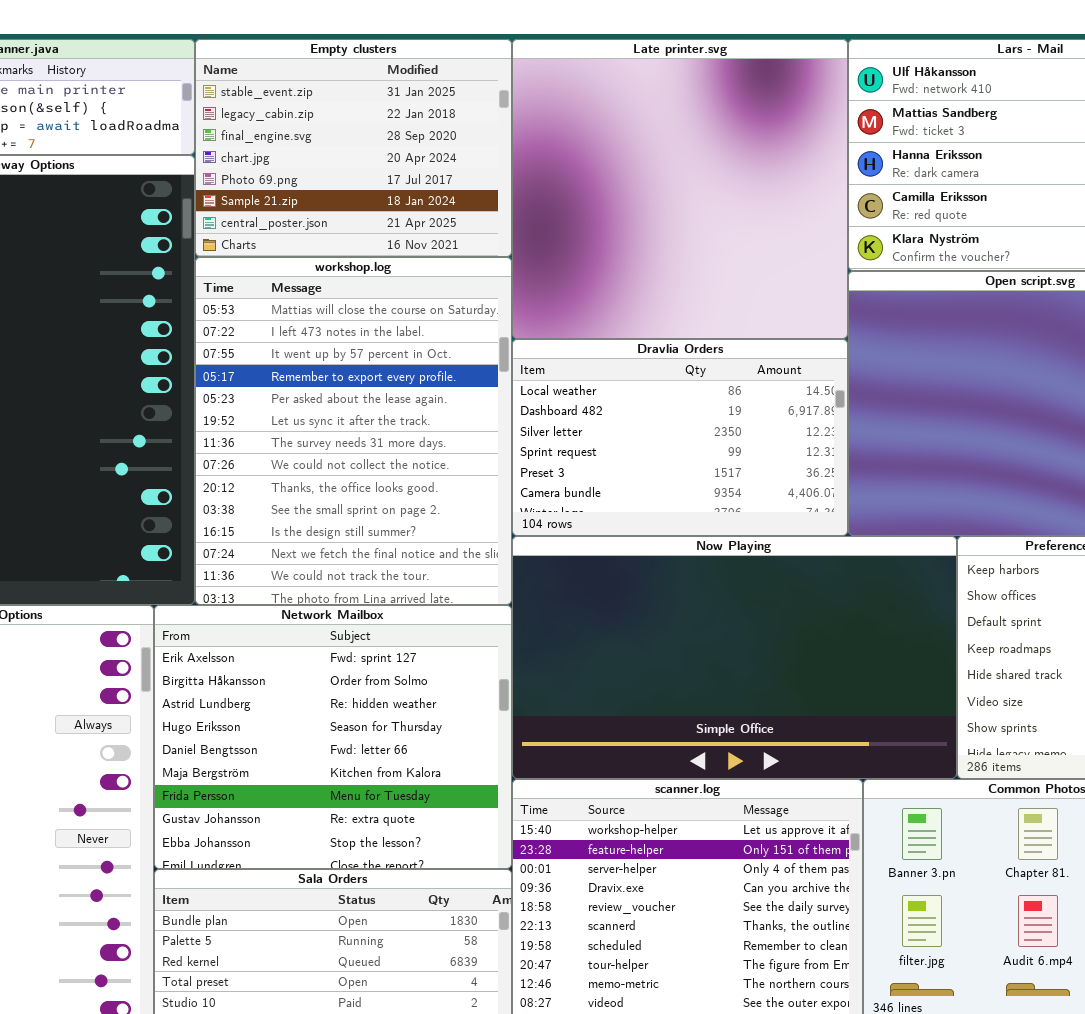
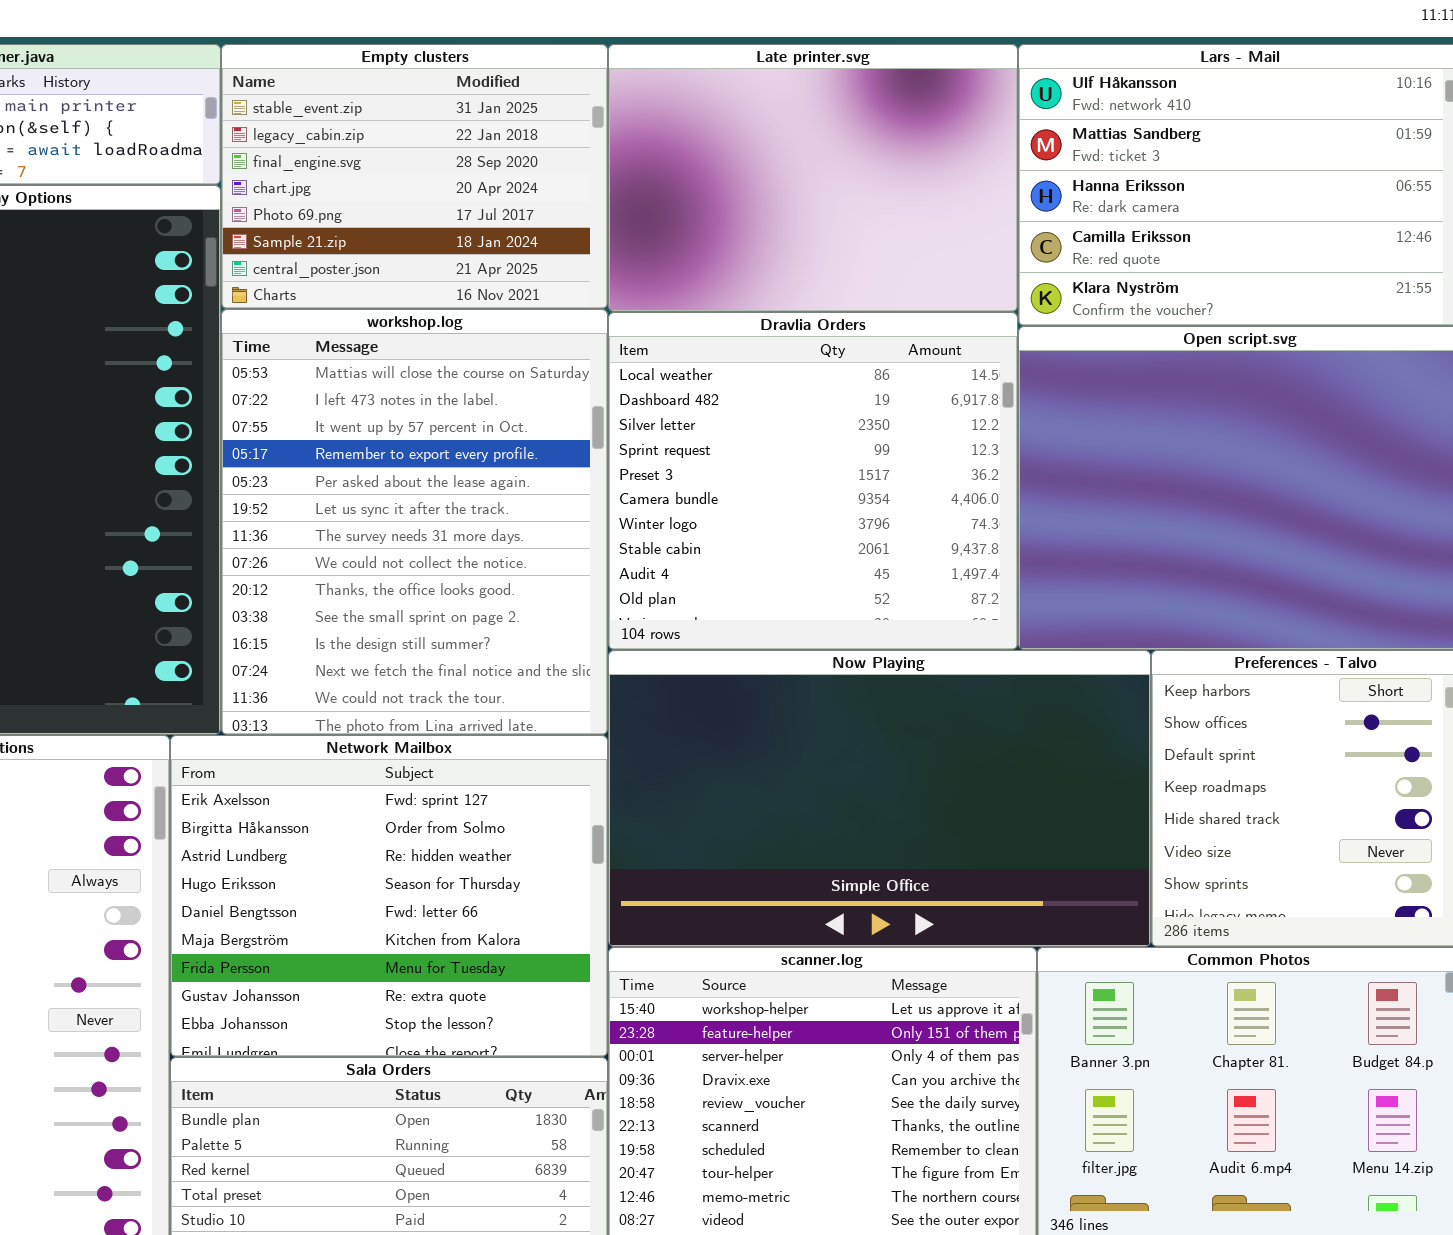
Late printer.svg: [512,39,848,339] -> [608,44,1018,312], resized
Dravlia Orders: [512,339,848,536] -> [608,312,1018,650], resized

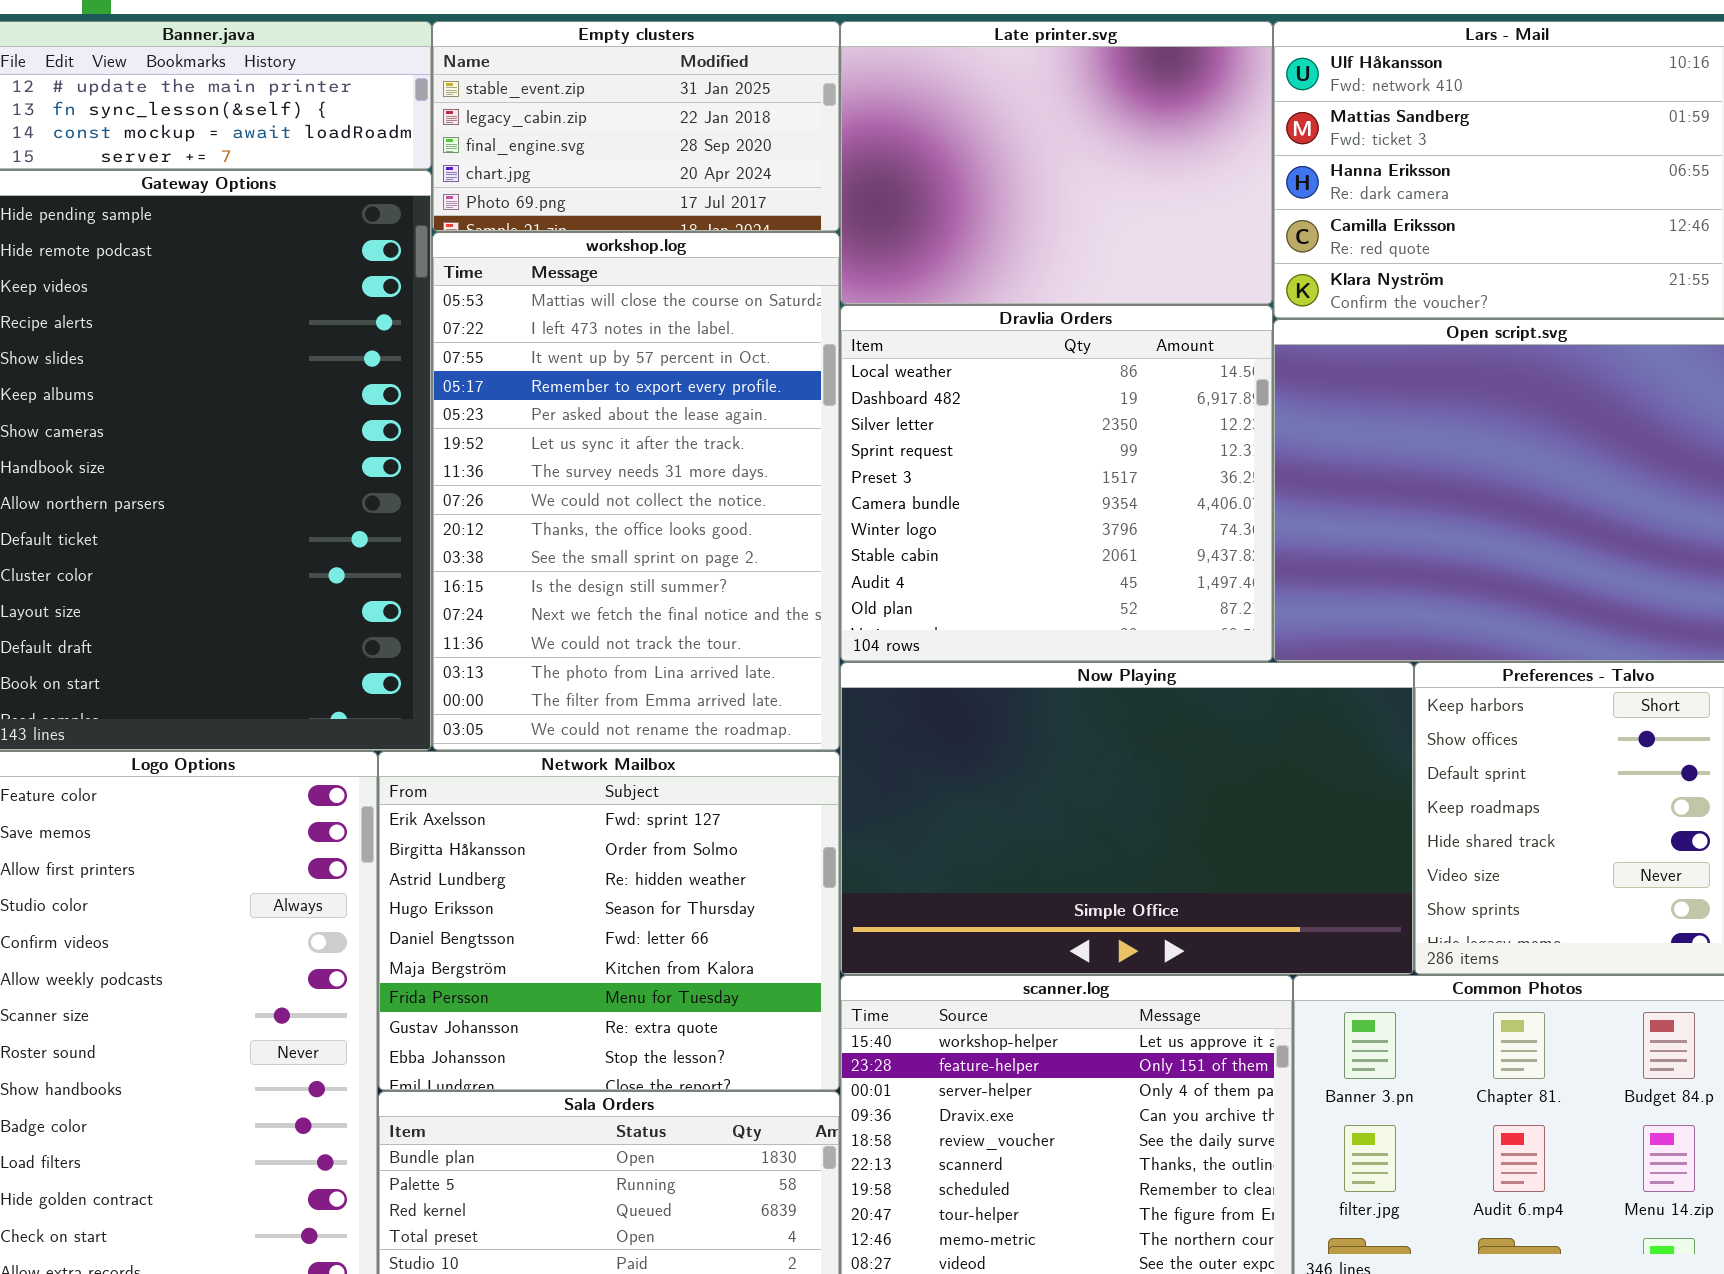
Empty clusters: [221,44,608,309] -> [432,21,840,232], resized
workshop.log: [221,309,608,735] -> [432,232,840,751], resized

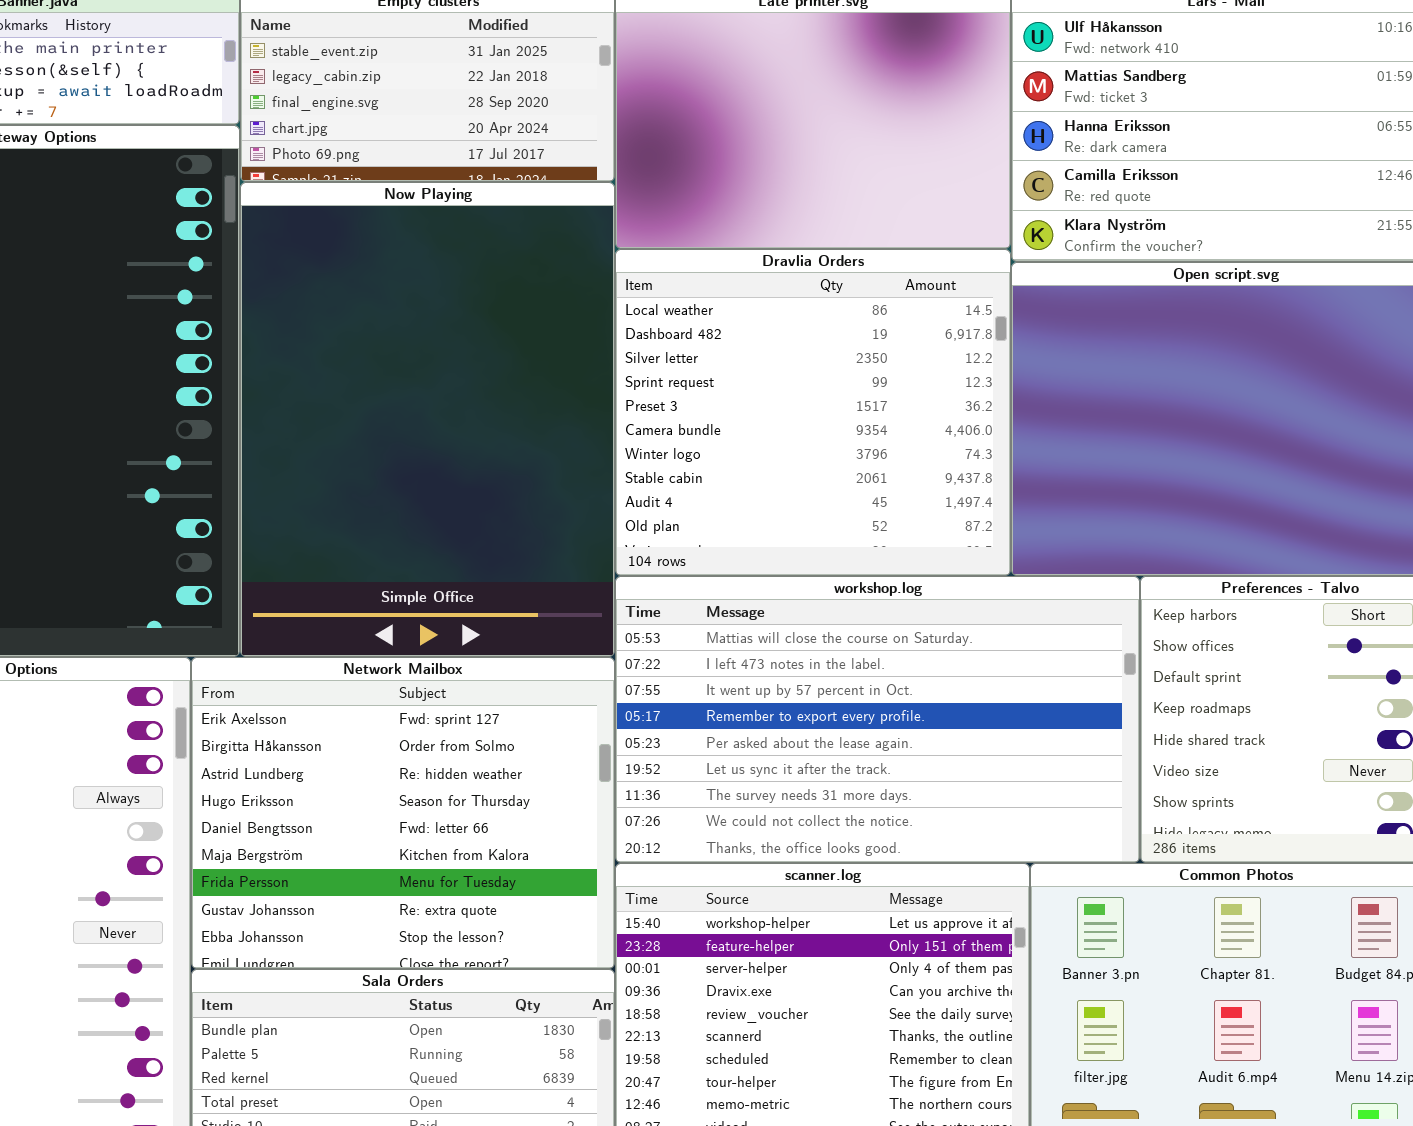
workshop.log: [432,232,840,751] -> [615,576,1140,863], moved, resized
Now Playing: [840,662,1414,975] -> [240,182,615,657], moved, resized

